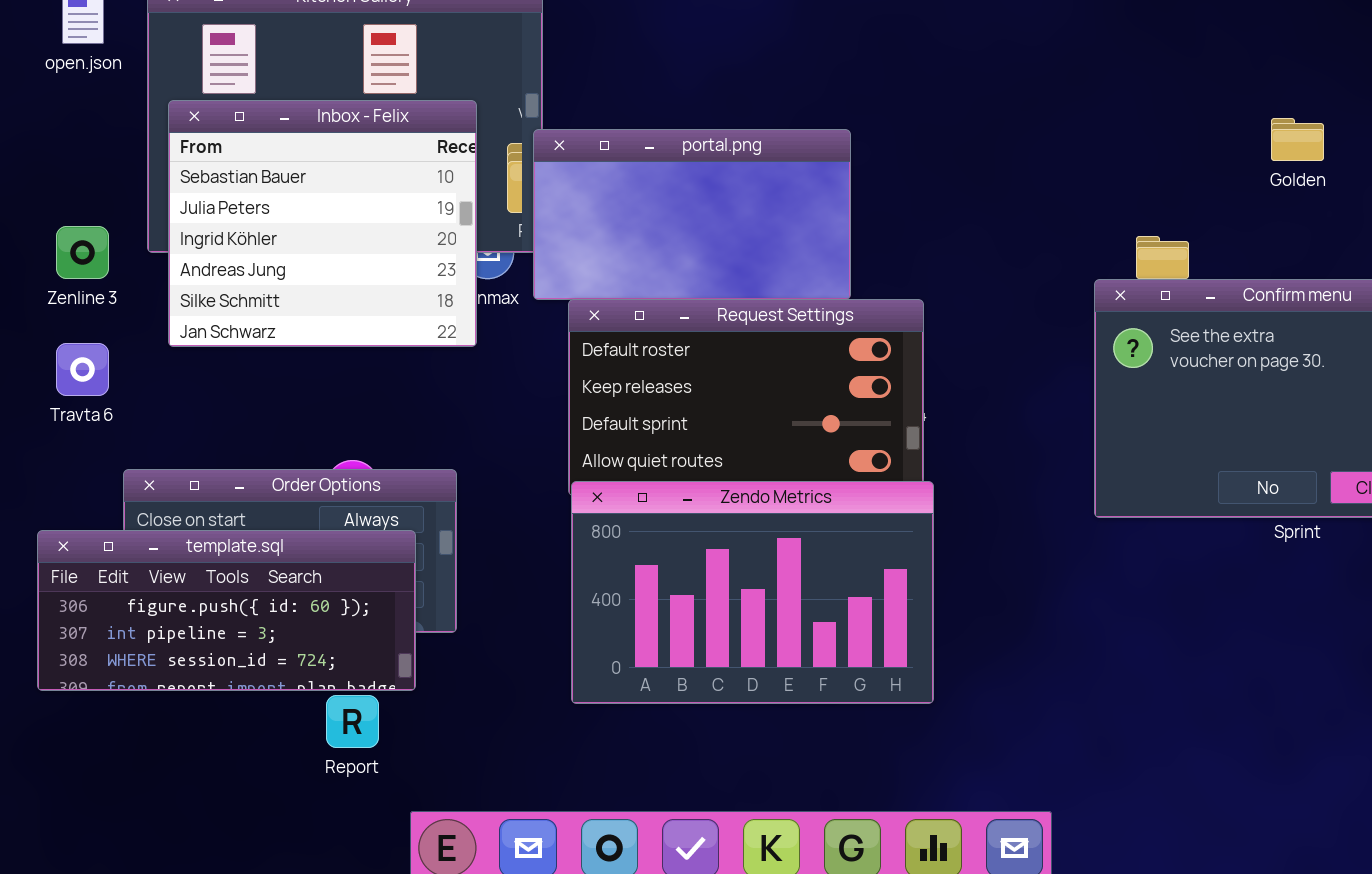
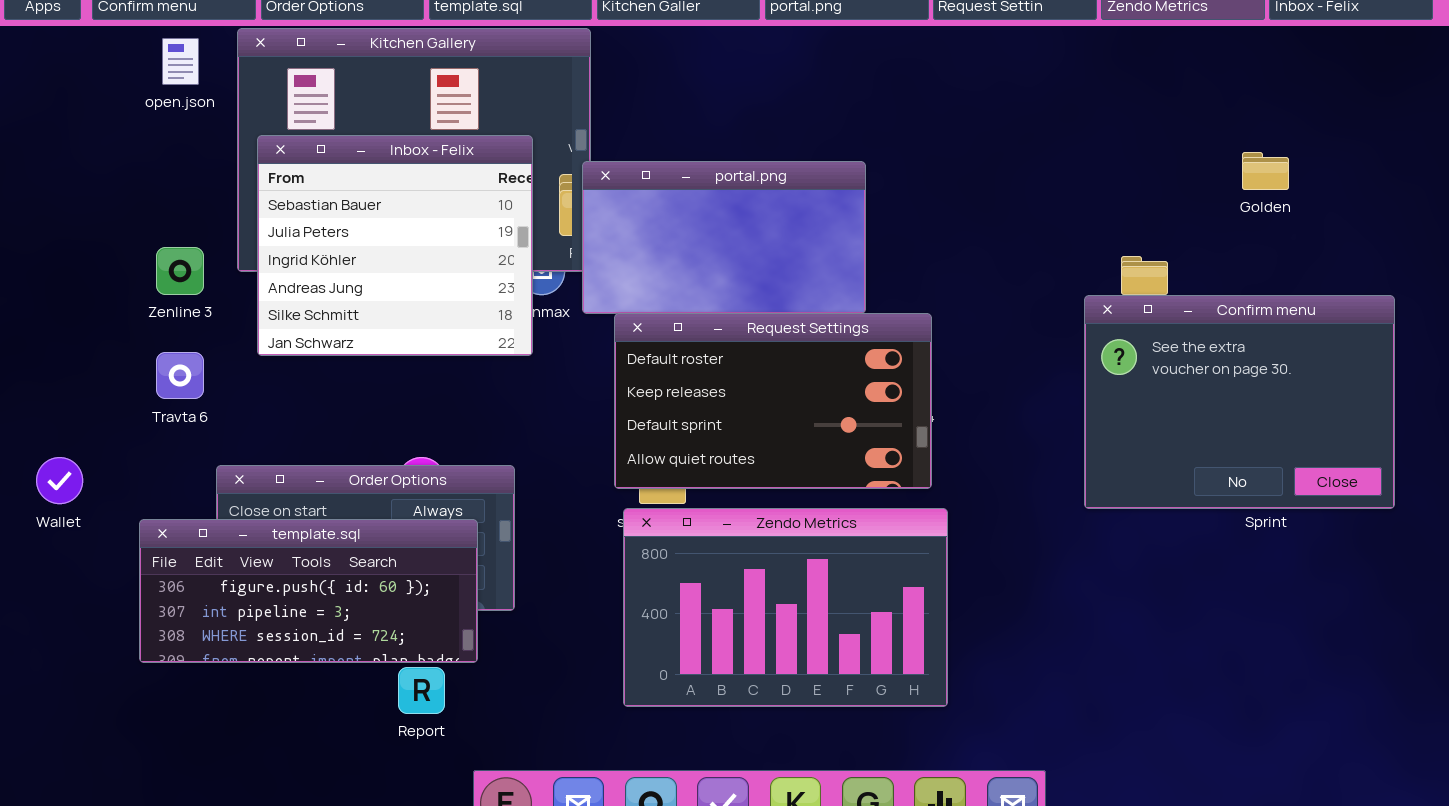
Zendo Metrics: [571,481,934,704] -> [623,508,948,707], moved

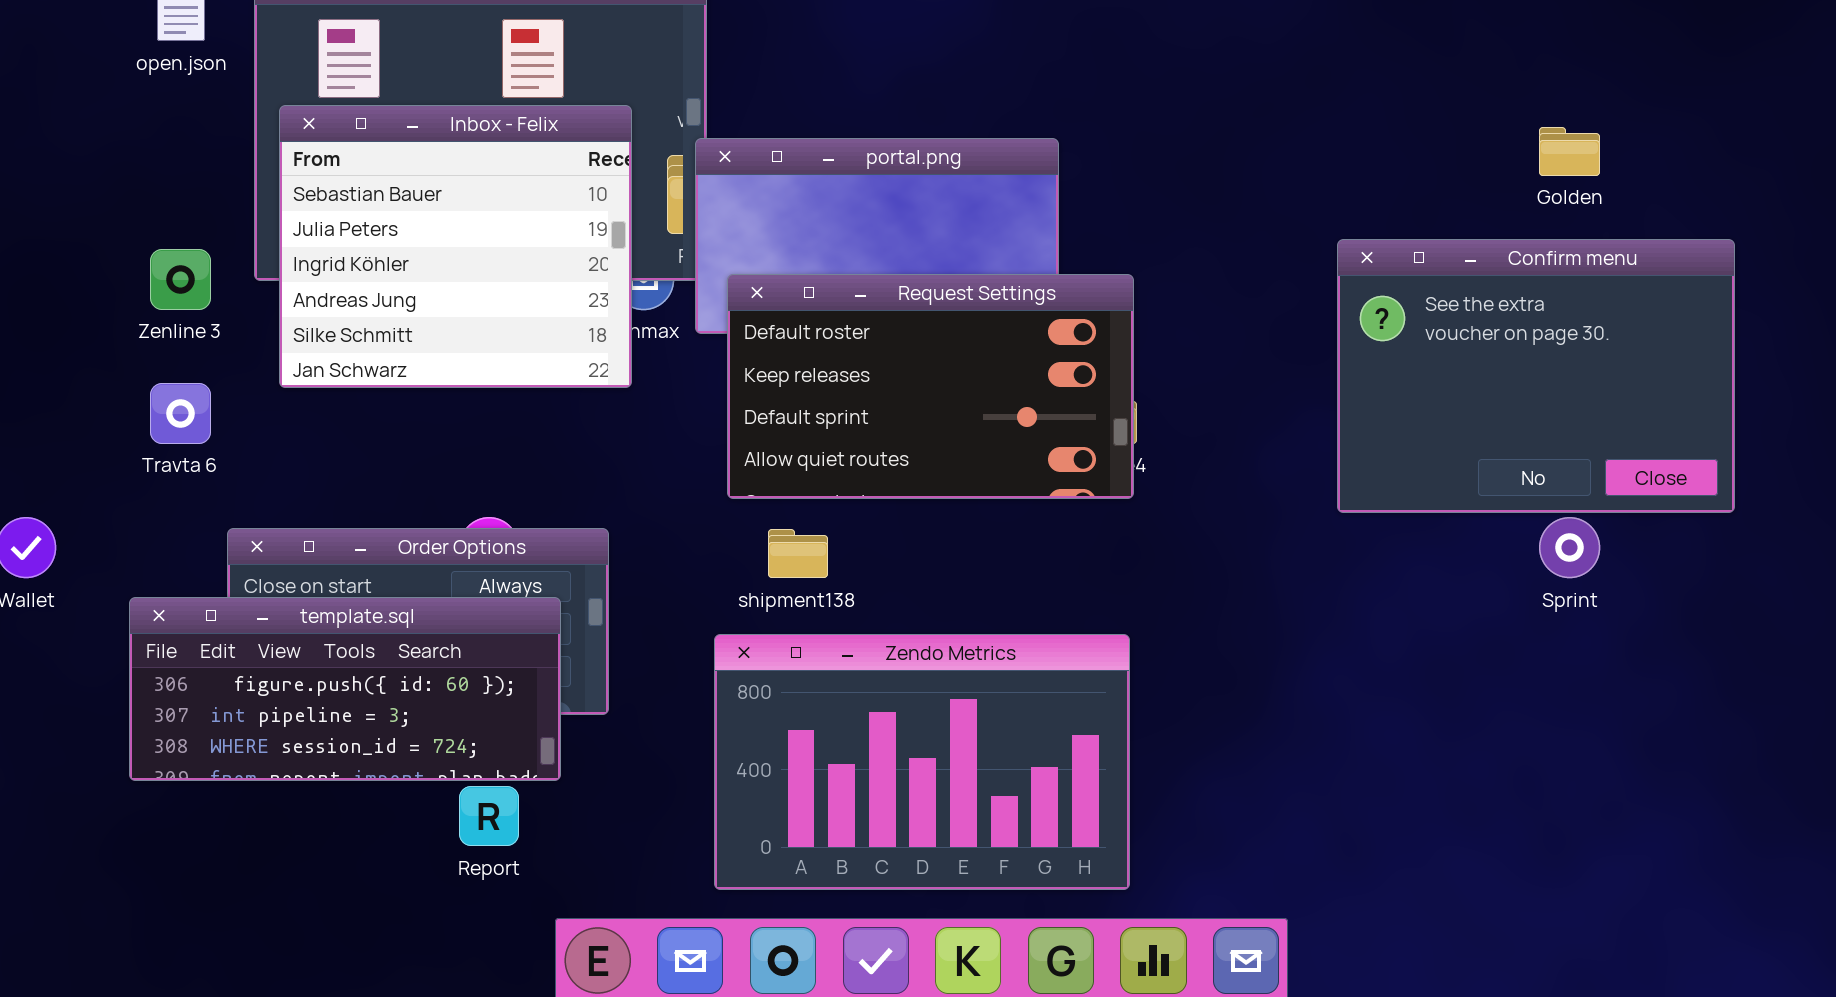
Confirm menu: [1084,295,1395,509] -> [1337,239,1735,513], moved
Request Settings: [614,313,932,489] -> [727,274,1134,499], moved
Zendo Metrics: [623,508,948,707] -> [714,634,1130,890], moved

